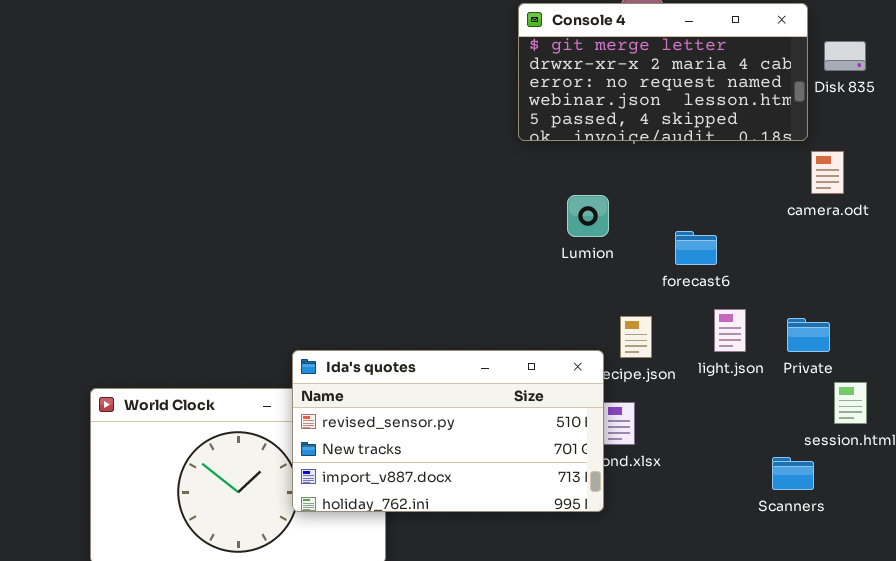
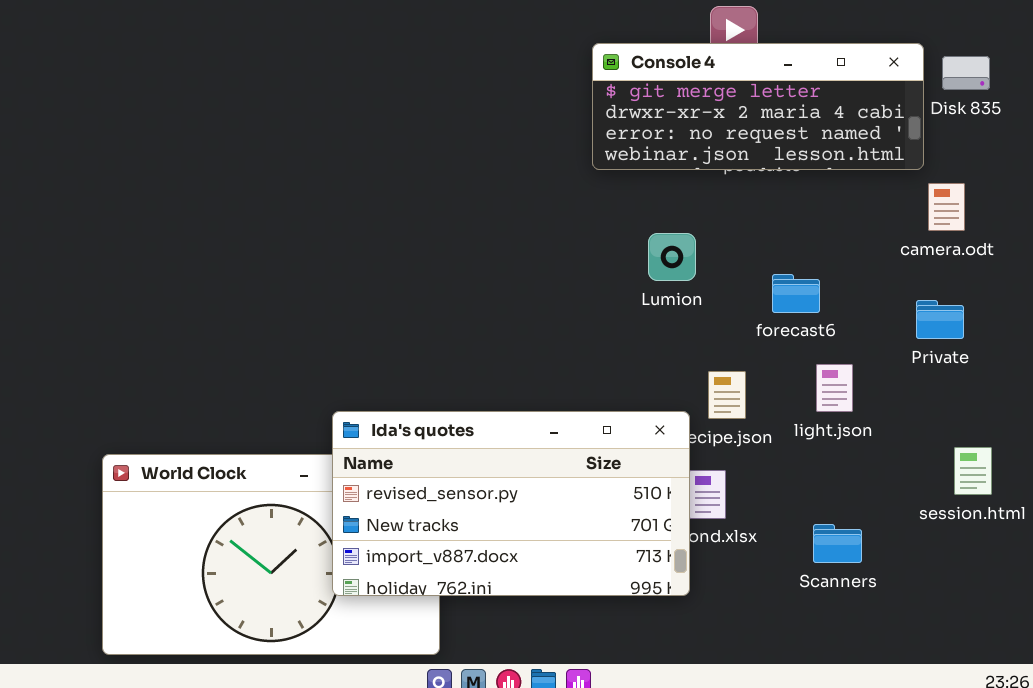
Console 4: [518,3,808,141] -> [592,43,924,170], resized
Private: [787,318,830,352] -> [916,300,964,339], moved
Scanners: [772,457,814,490] -> [813,524,862,563], moved

